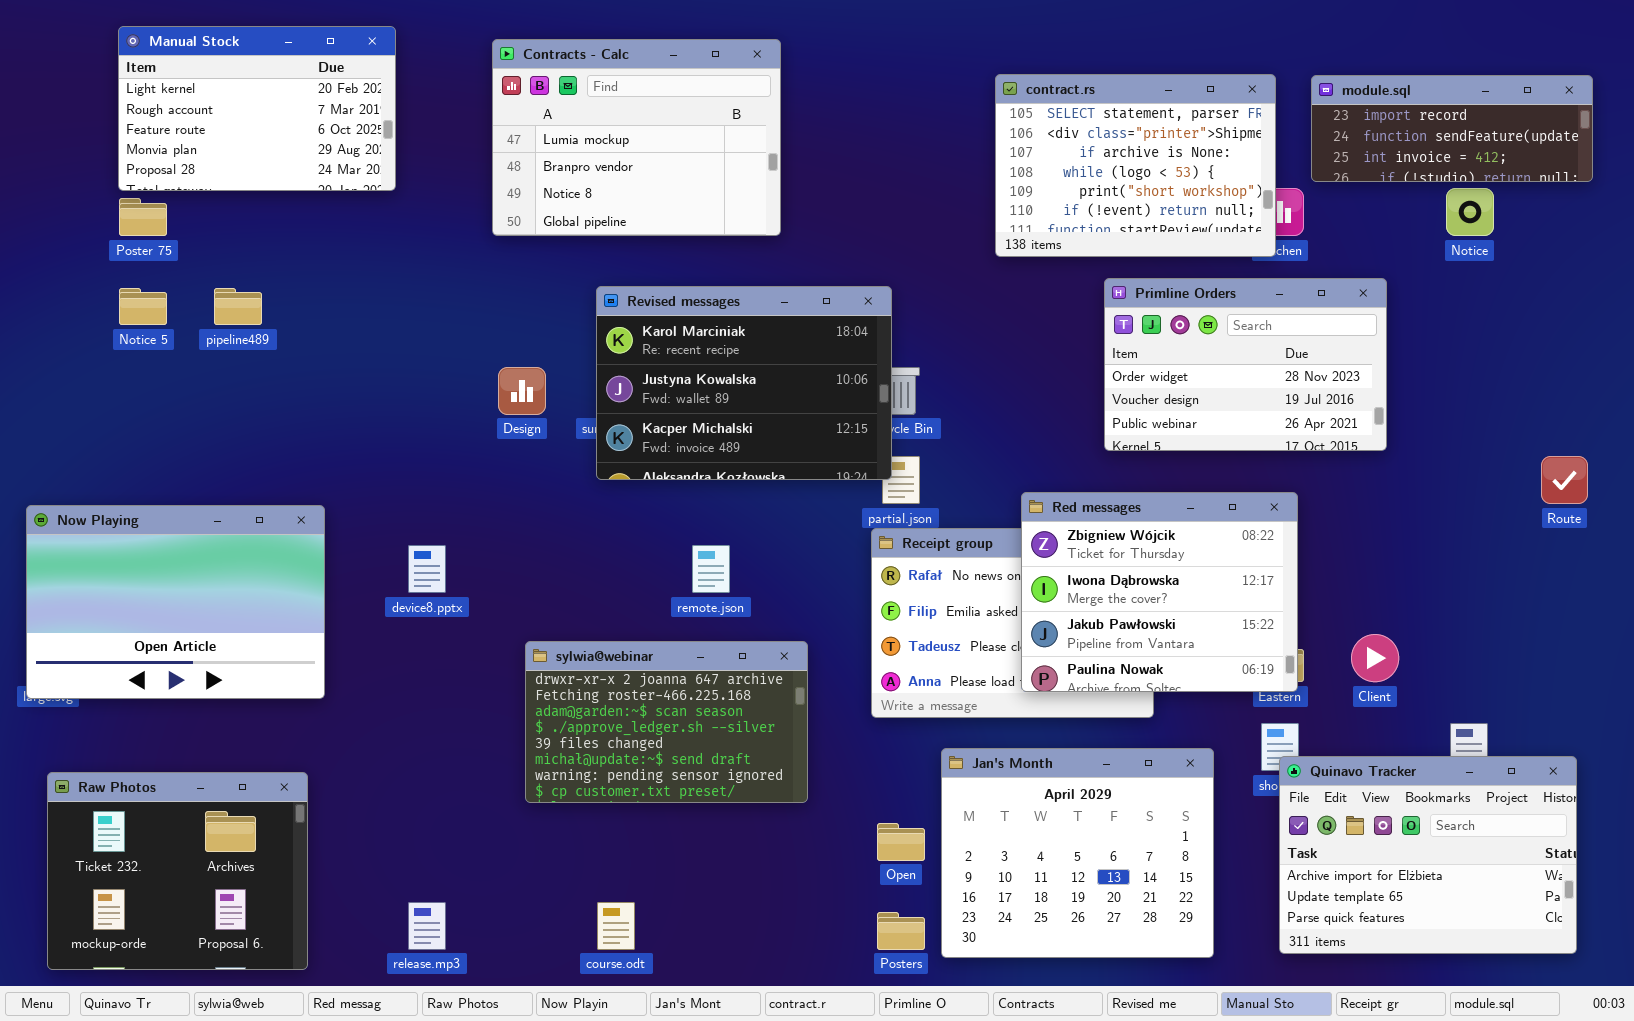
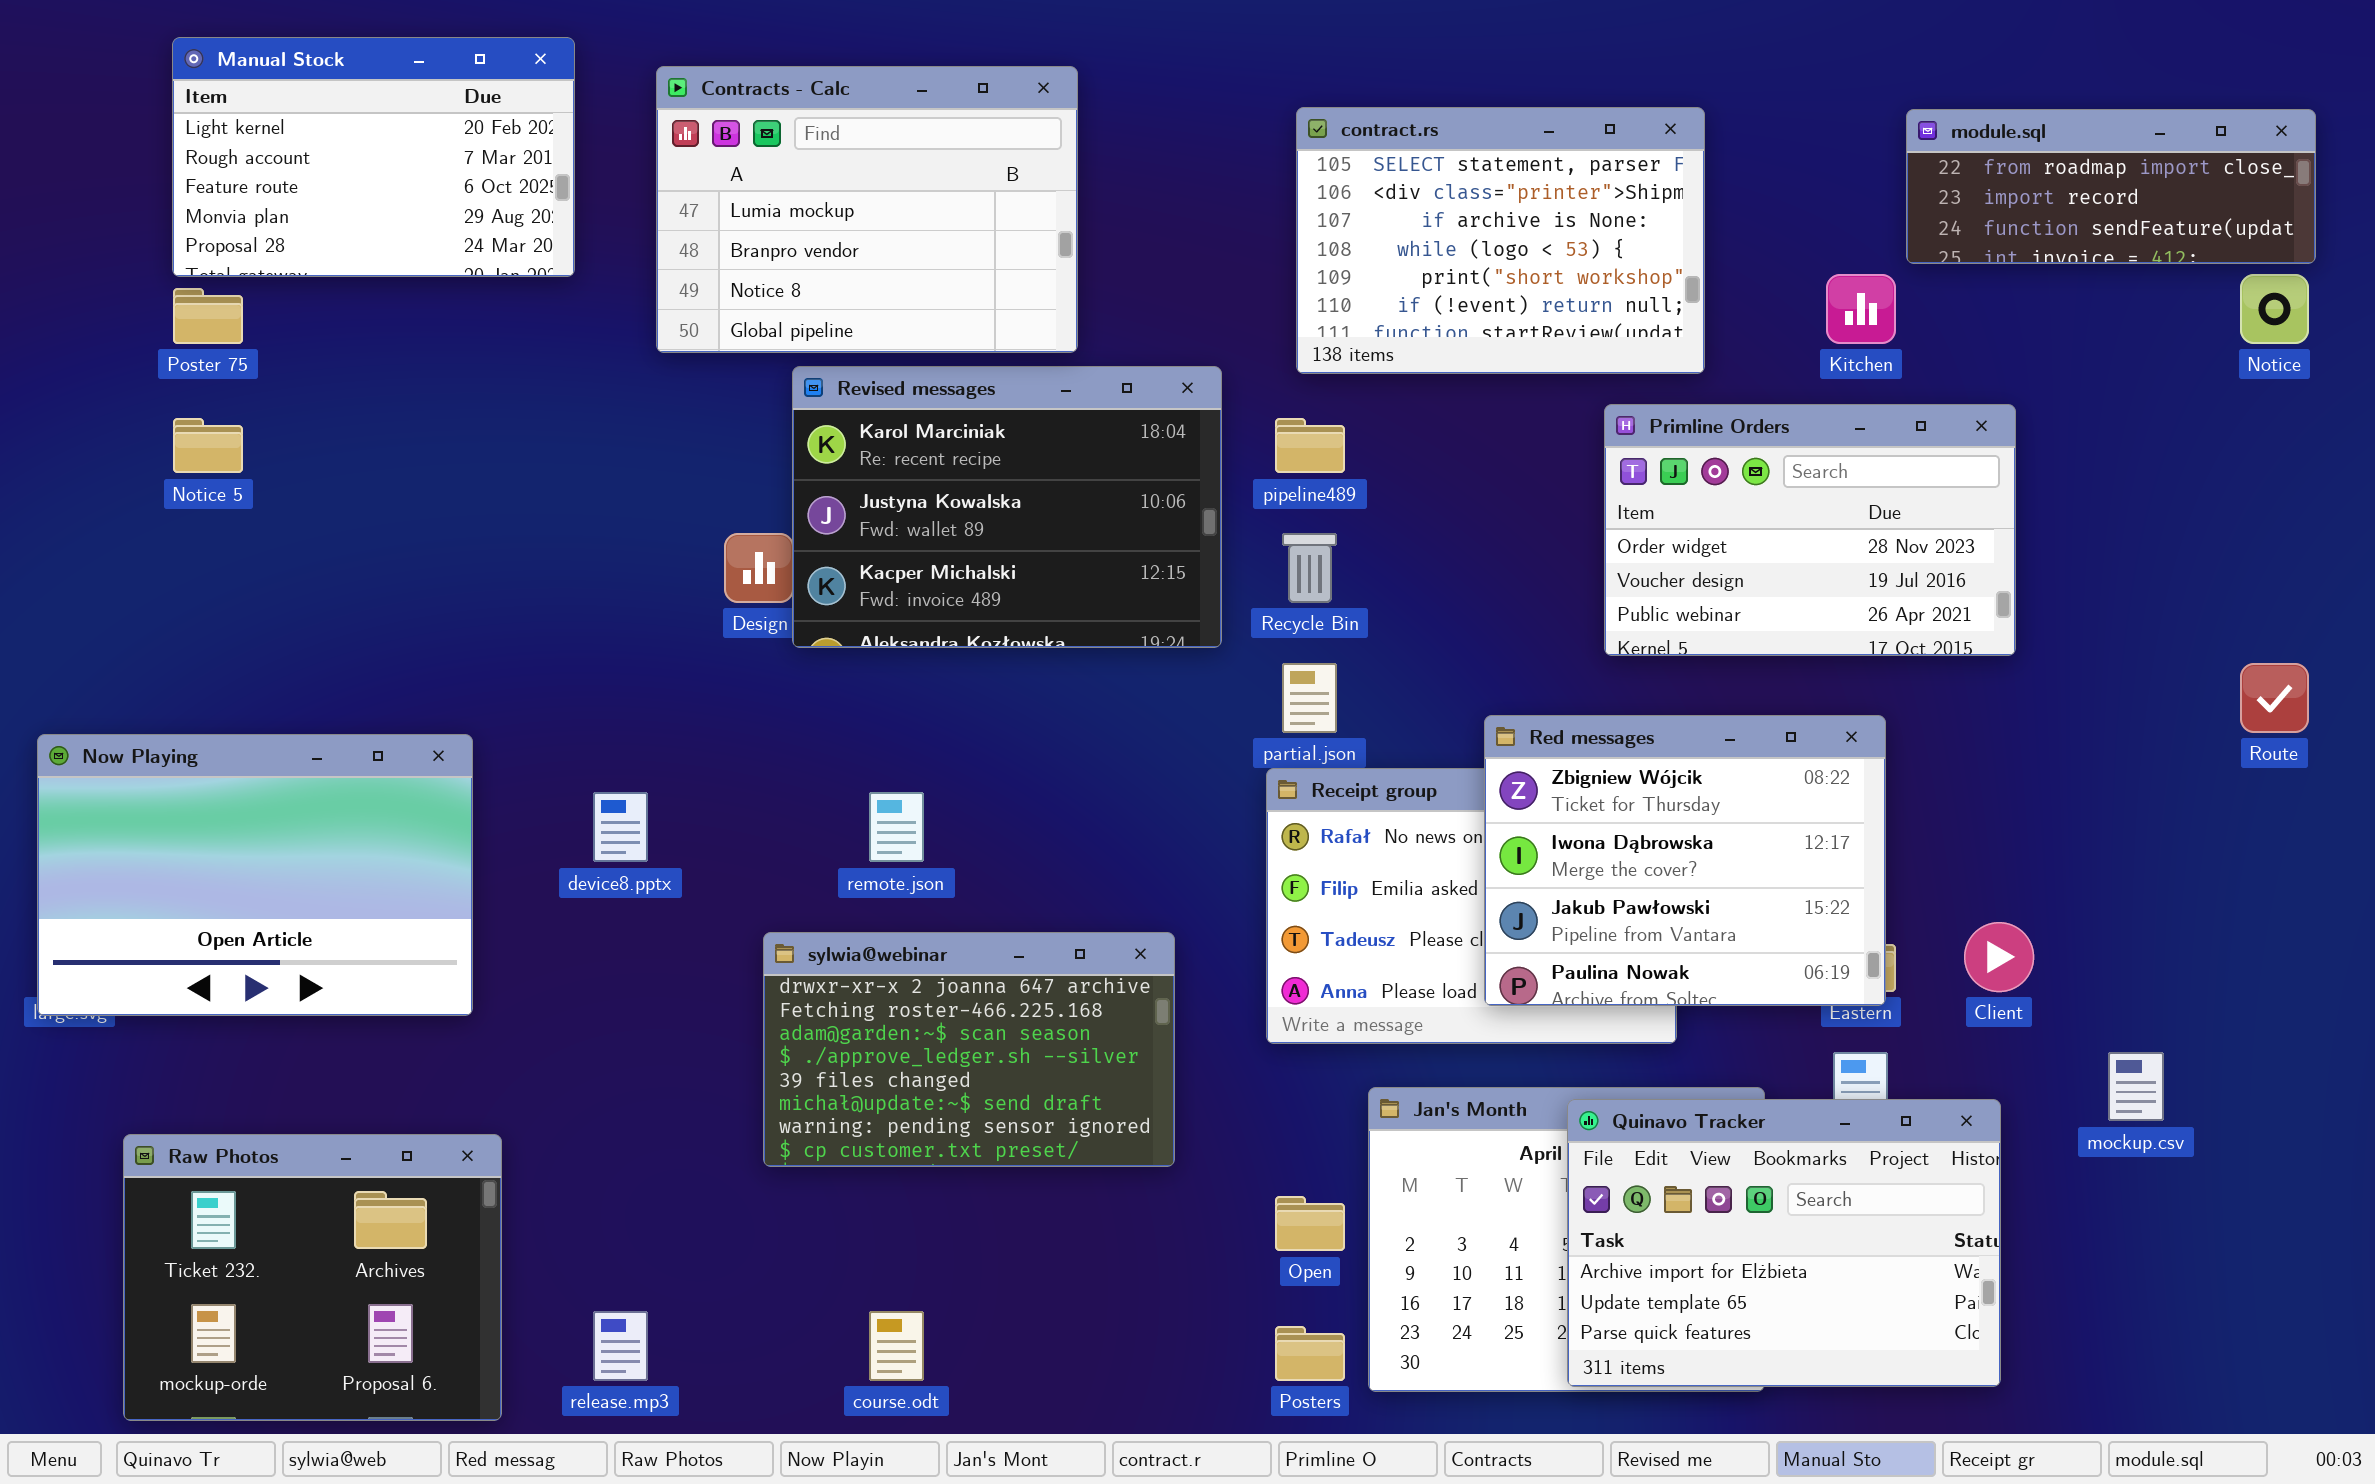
Contracts - Calc: [492,39,781,236] -> [656,66,1078,353], moved
contract.rs: [995,74,1276,257] -> [1296,107,1705,374], moved
module.sql: [1311,75,1593,182] -> [1906,109,2316,264], scrolled up 1 row
Notice: [1446,188,1494,236] -> [2240,274,2309,344], moved
Revised messages: [596,286,892,480] -> [792,366,1222,648], moved
pipeline489: [214,288,262,325] -> [1275,418,1345,473], moved
remote.json: [692,545,730,593] -> [869,792,924,862], moved
Quinavo Tracker: [1279,756,1577,954] -> [1567,1099,2001,1387], moved
Raw Photos: [47,772,308,970] -> [123,1134,502,1421], moved

